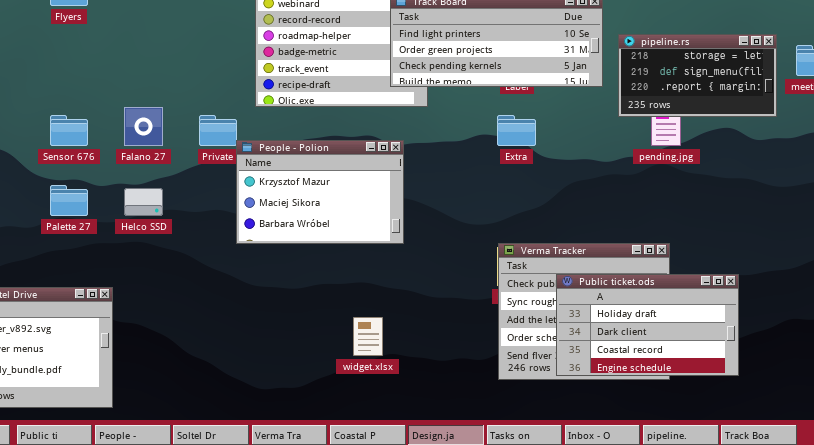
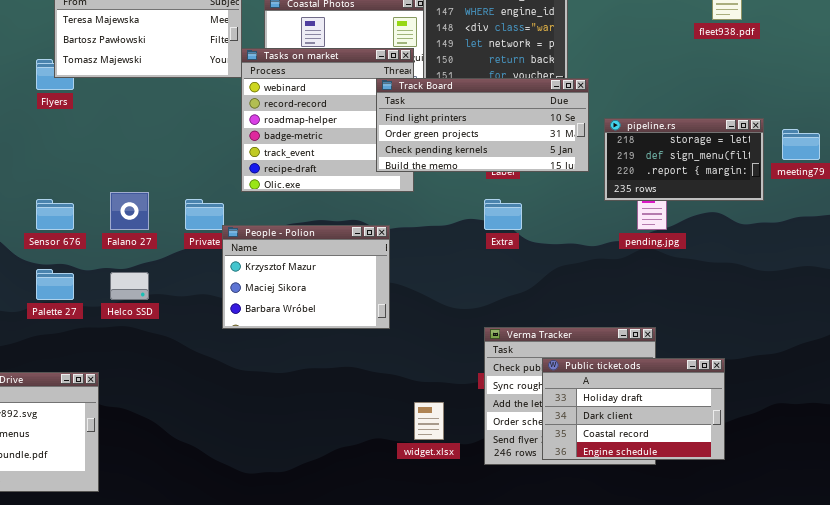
widget.xlsx: [353,317,383,356] -> [414,402,444,440], moved

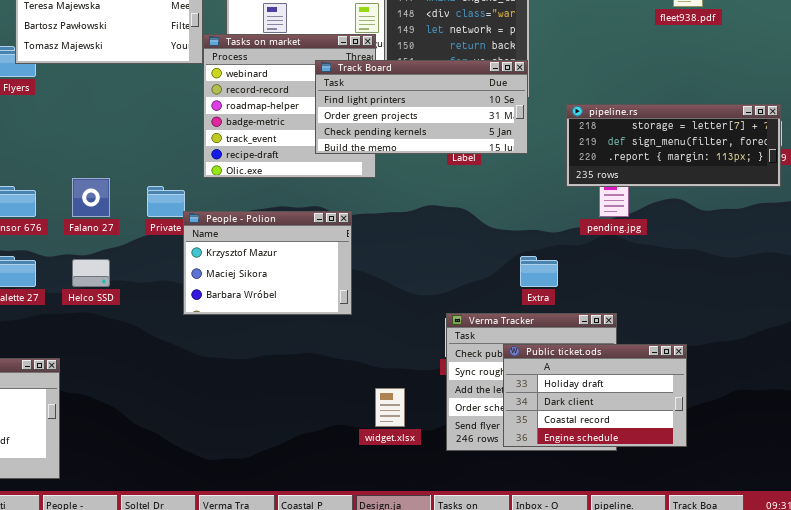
Track Board: [376,78,589,172] -> [315,60,528,154], moved
pipeline.rs: [604,118,764,201] -> [566,104,781,187], resized
Extra: [484,199,522,230] -> [520,256,558,287], moved

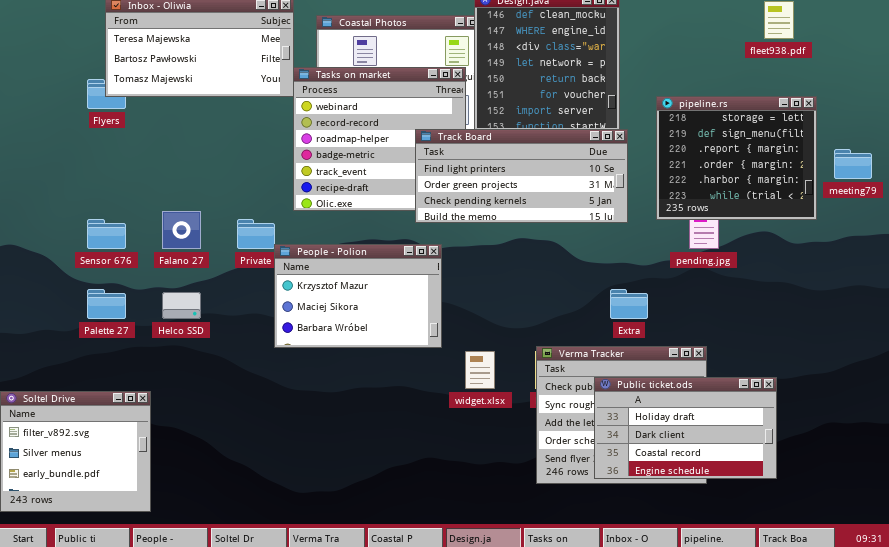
Track Board: [315,60,528,154] -> [415,129,628,223], moved
pipeline.rs: [566,104,781,187] -> [656,96,817,220], resized
widget.xlsx: [375,388,405,427] -> [465,351,495,389], moved

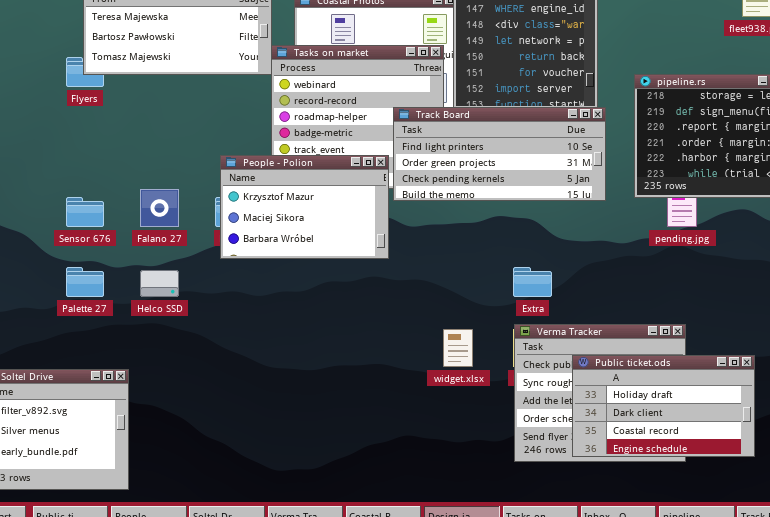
People - Polion: [274,244,442,348] -> [220,155,389,259], moved
Extra: [610,289,648,319] -> [513,267,552,297], moved

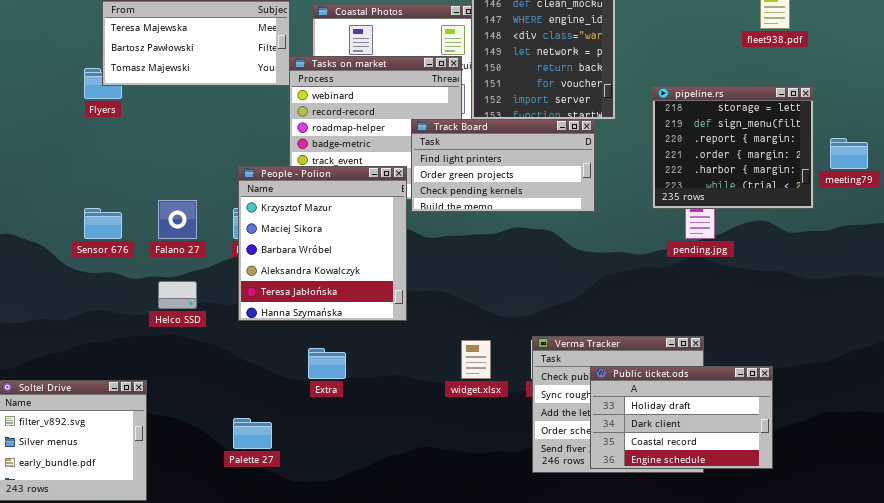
Track Board: [393,107,606,201] -> [411,119,595,212], resized
People - Polion: [220,155,389,259] -> [238,166,407,321], resized
Palette 27: [66,267,104,297] -> [233,418,272,449], moved
Extra: [513,267,552,297] -> [308,348,346,379], moved

